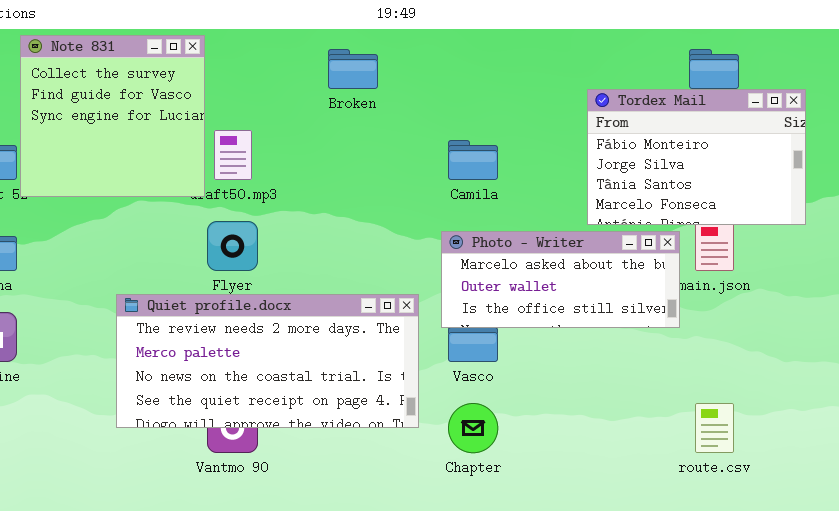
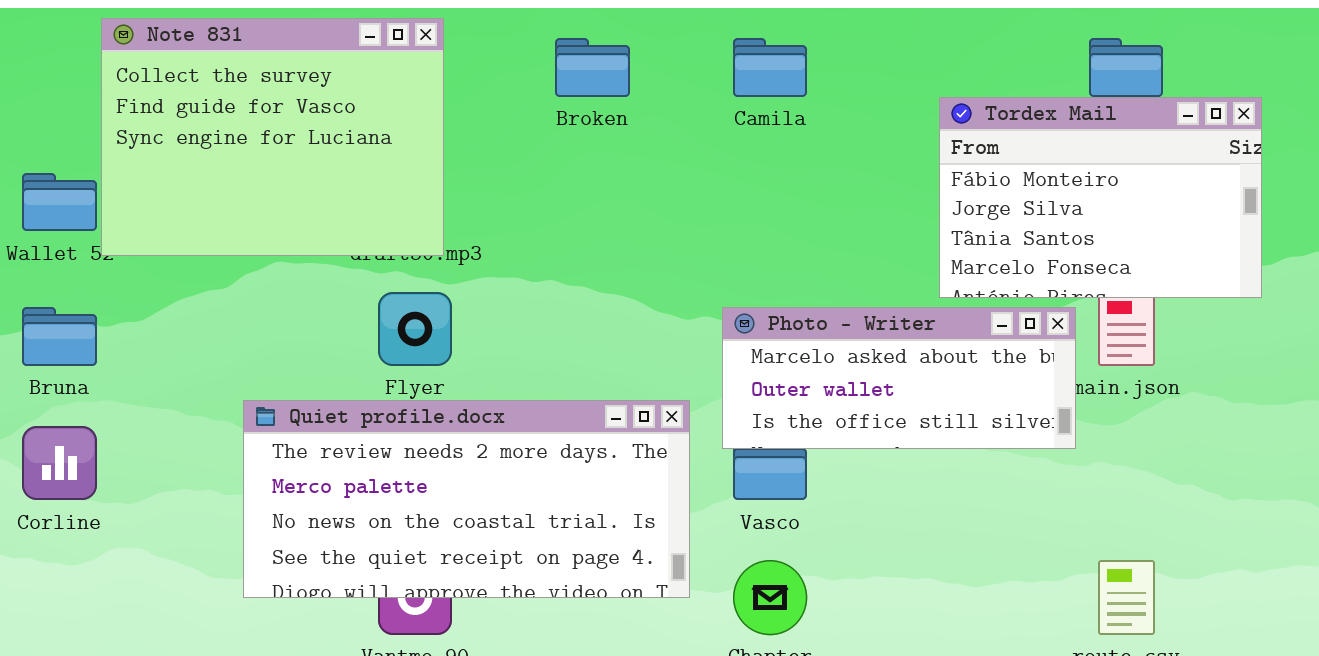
Note 831: [20,35,205,197] -> [101,18,444,256], resized
Camila: [448,140,498,180] -> [733,38,807,97], moved

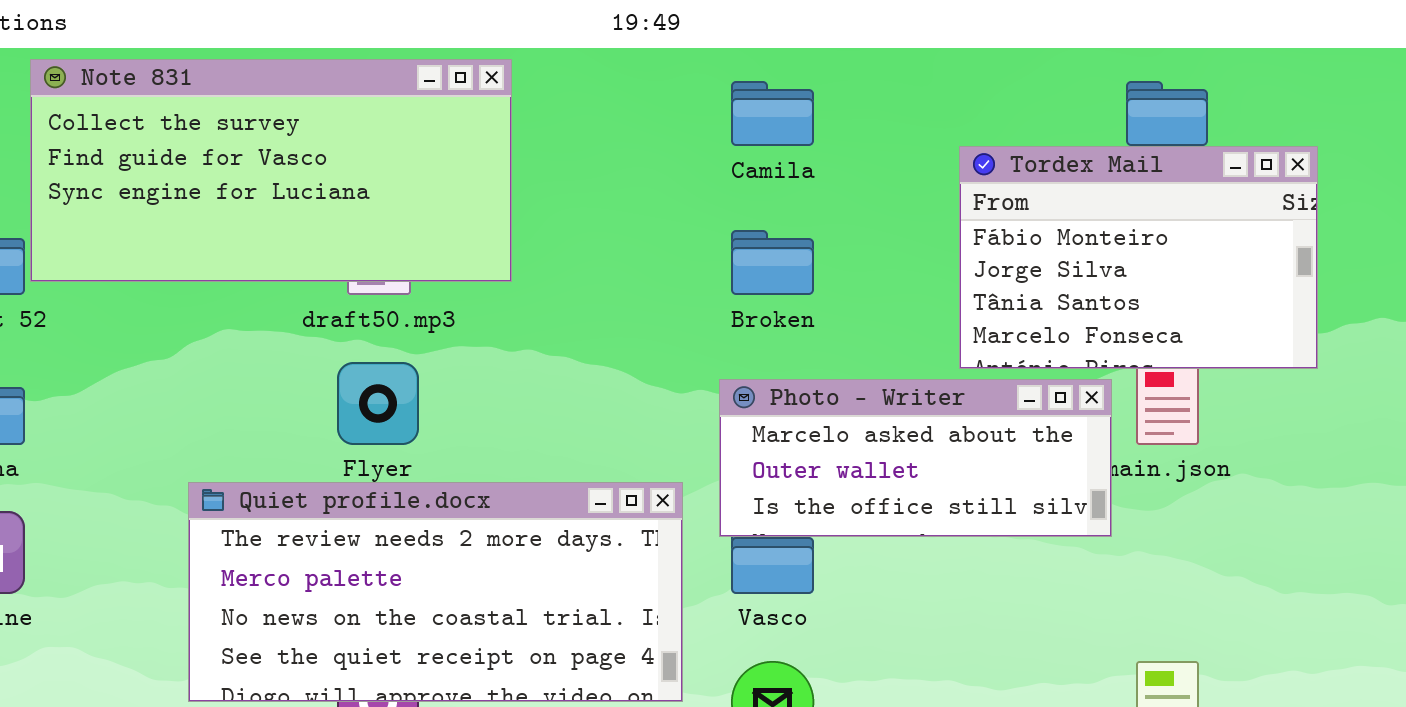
Note 831: [101,18,444,256] -> [30,59,512,282], resized
Broken: [555,38,630,97] -> [731,230,814,295], moved

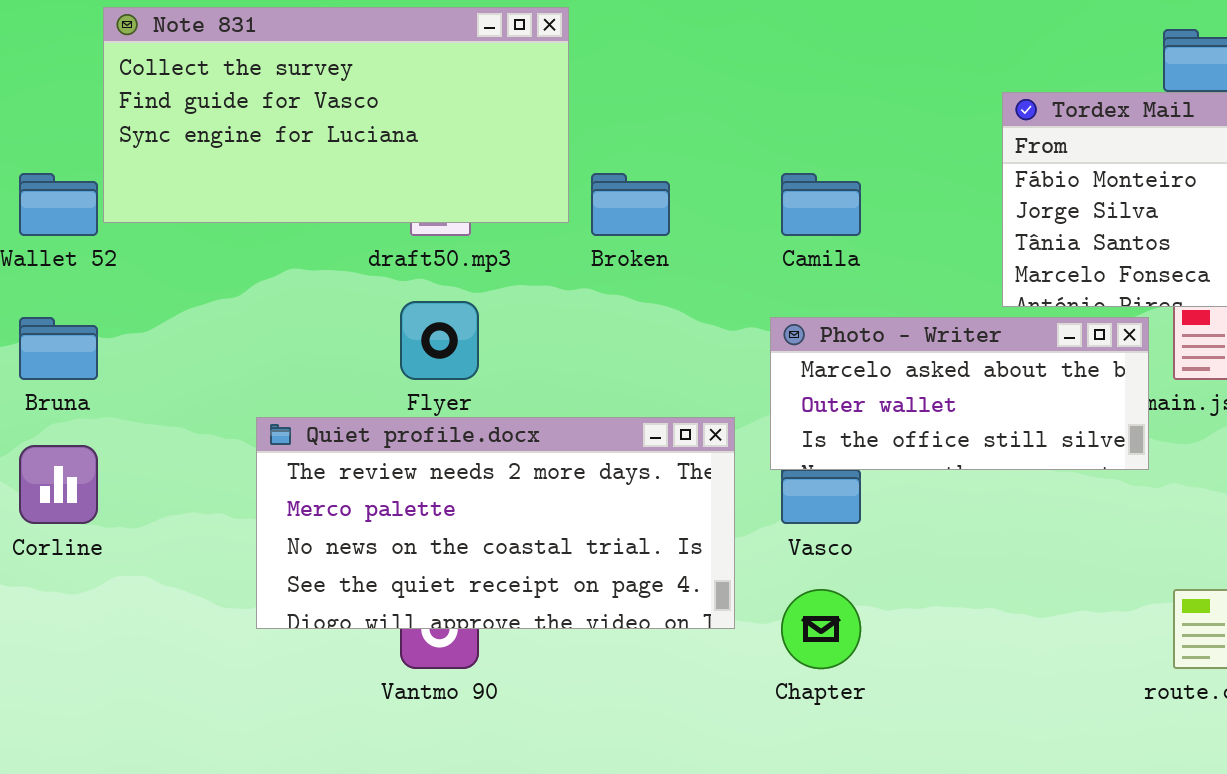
Camila: [731,81,814,146] -> [781,173,861,236], moved
Broken: [731,230,814,295] -> [591,173,670,236], moved

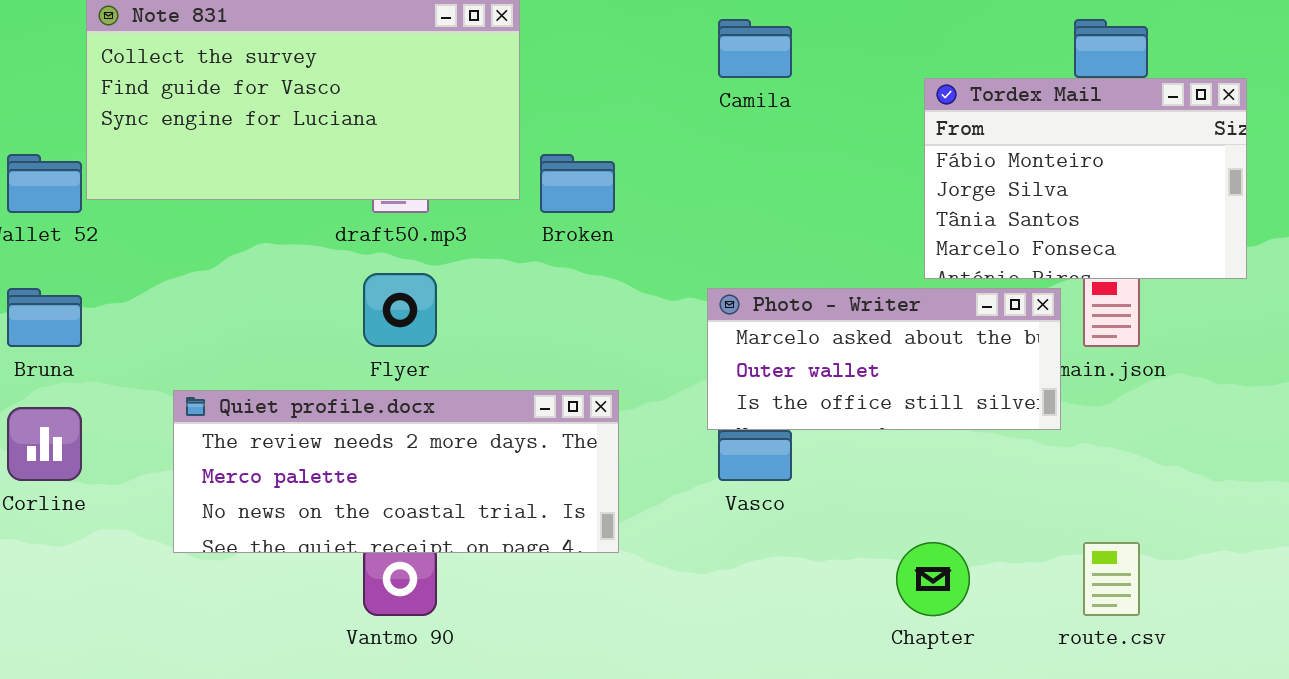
Camila: [781,173,861,236] -> [718,19,792,78], moved
Quiet profile.docx: [256,417,735,629] -> [173,390,619,553], moved, resized
Chapter: [781,589,861,669] -> [896,542,970,616], moved

